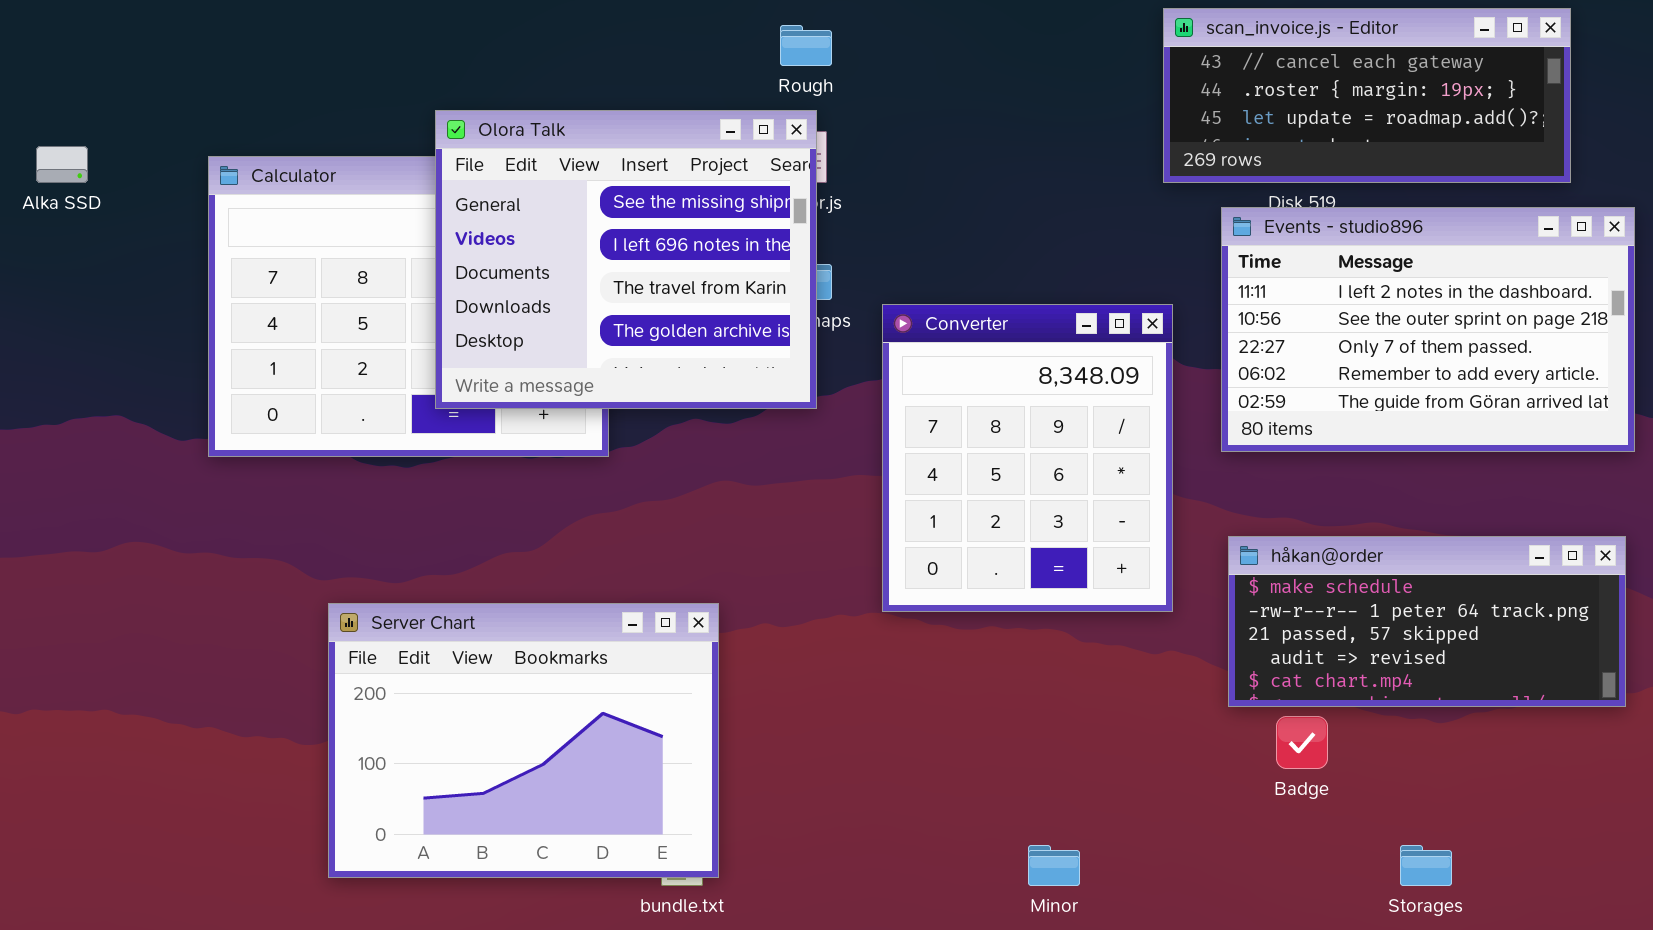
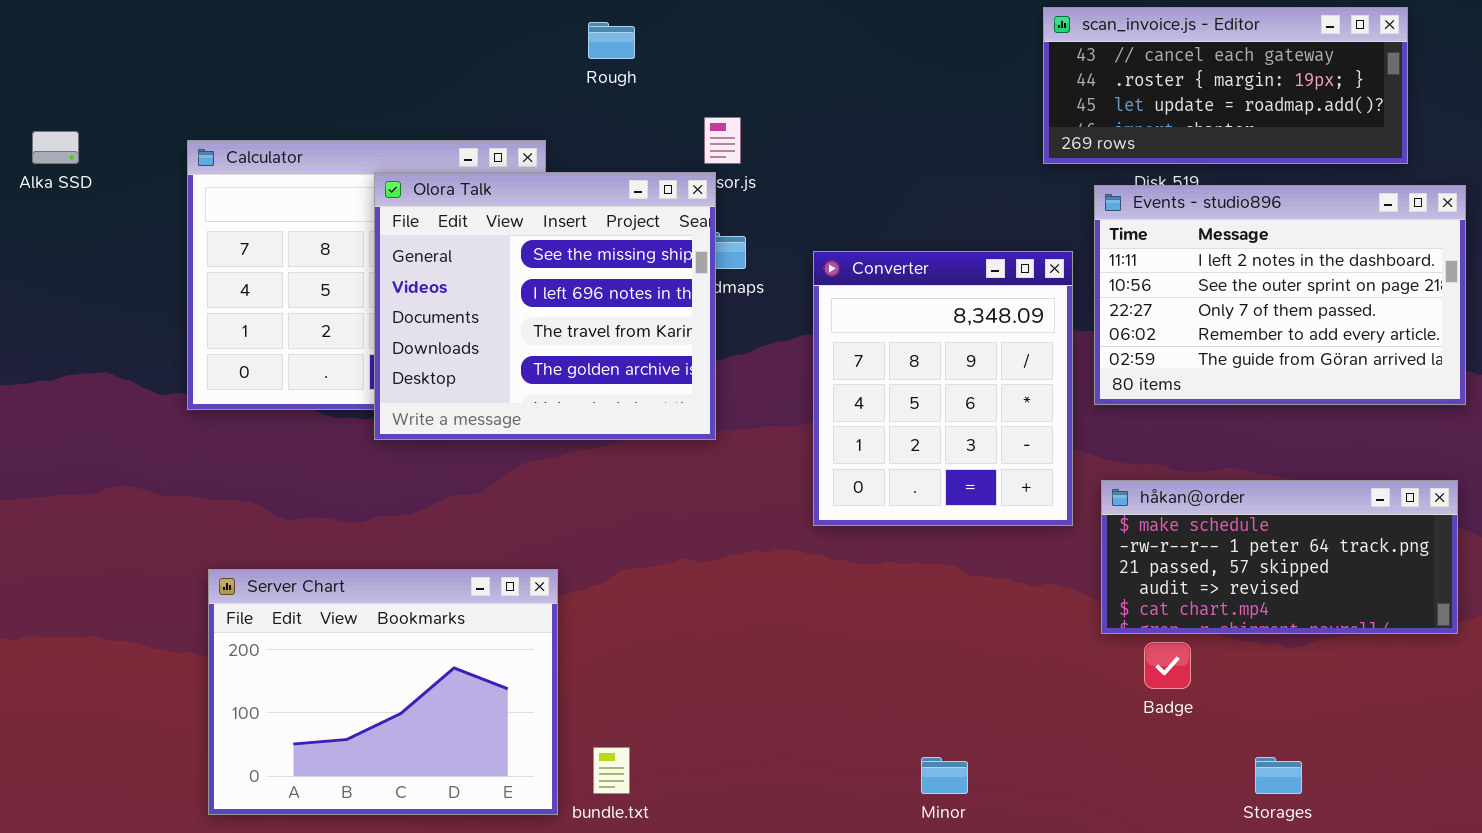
Rough: [780,25,832,66] -> [588,22,635,59], moved
Olora Talk: [435,110,817,409] -> [374,172,716,440], moved
Converter: [882,304,1173,612] -> [813,251,1073,526], moved
Server Chart: [328,603,719,878] -> [208,569,558,815], moved

